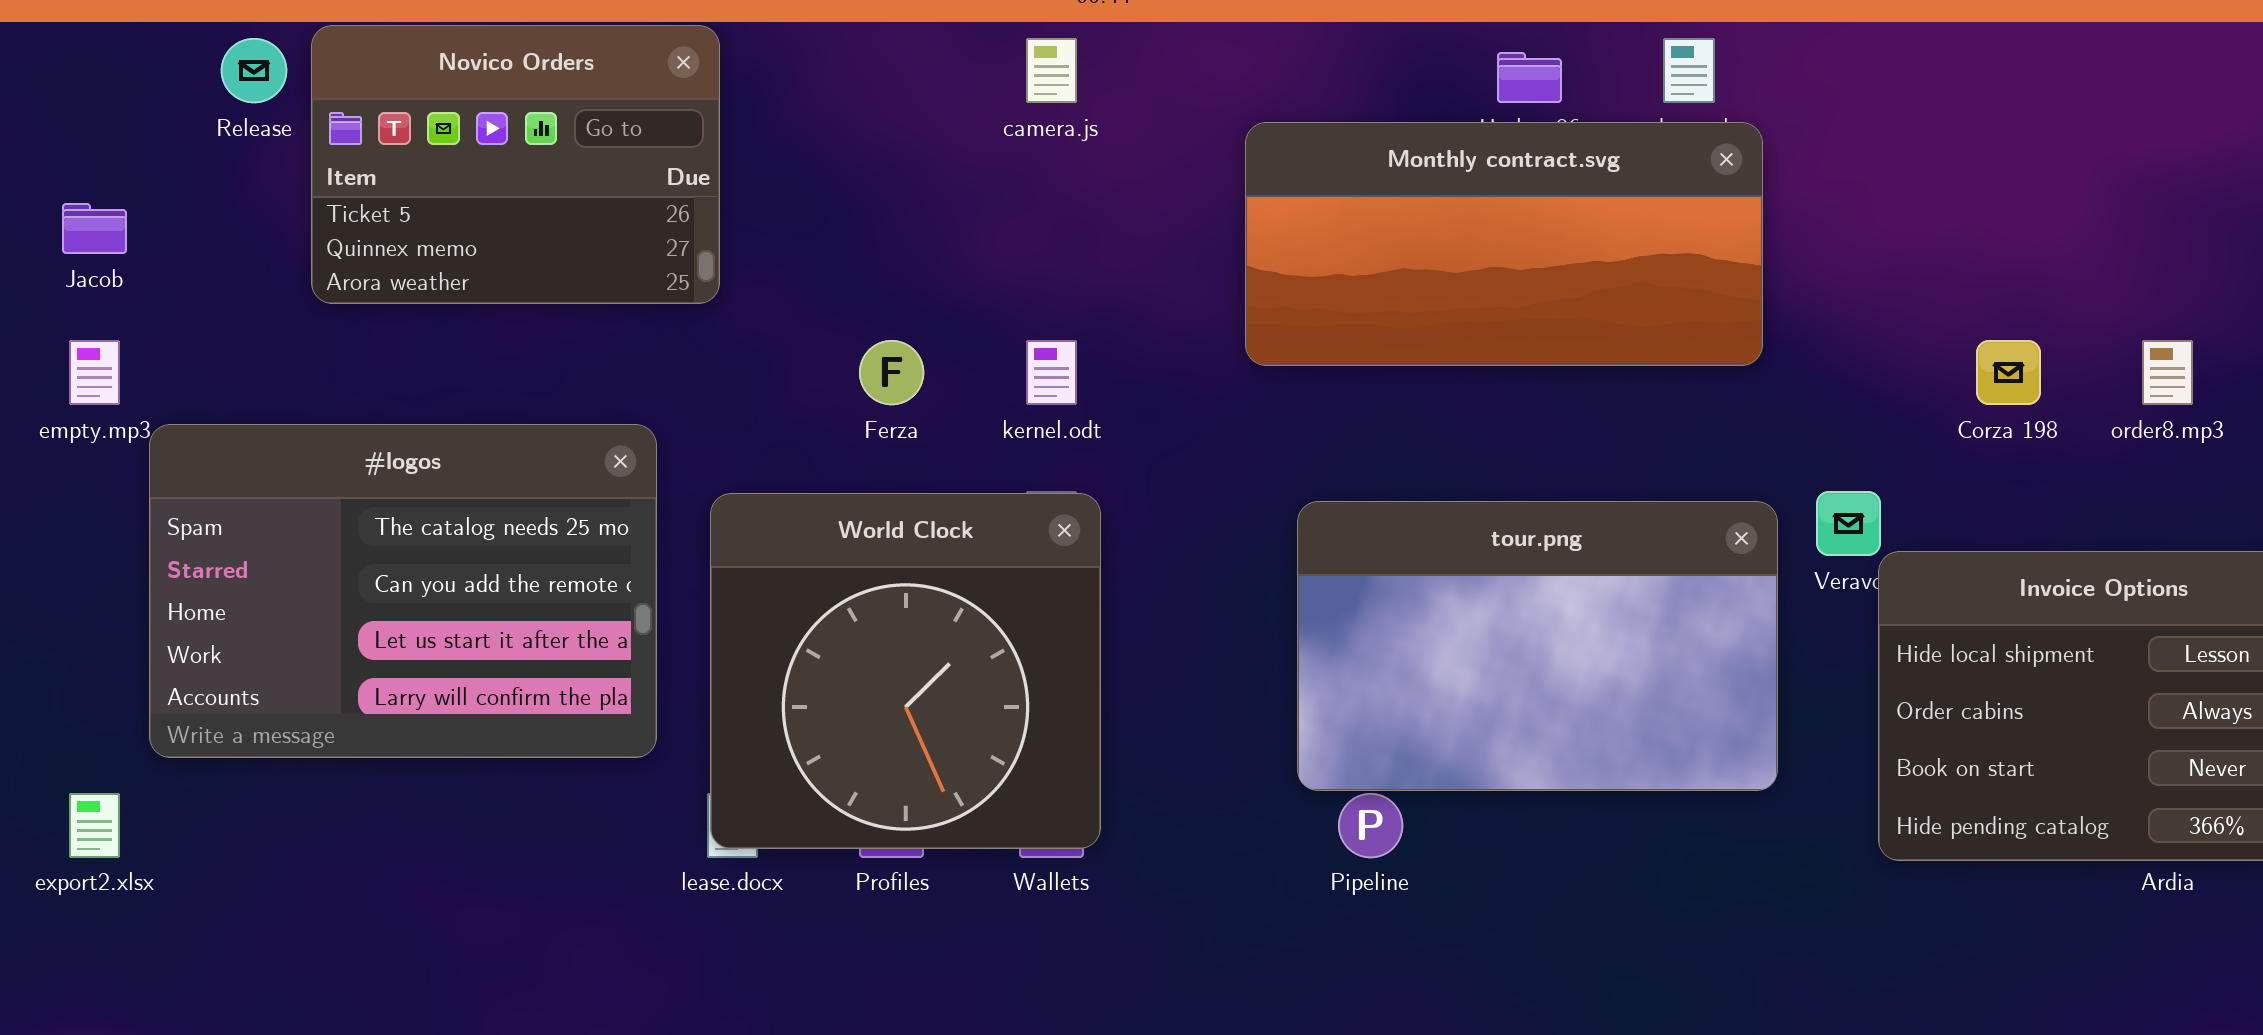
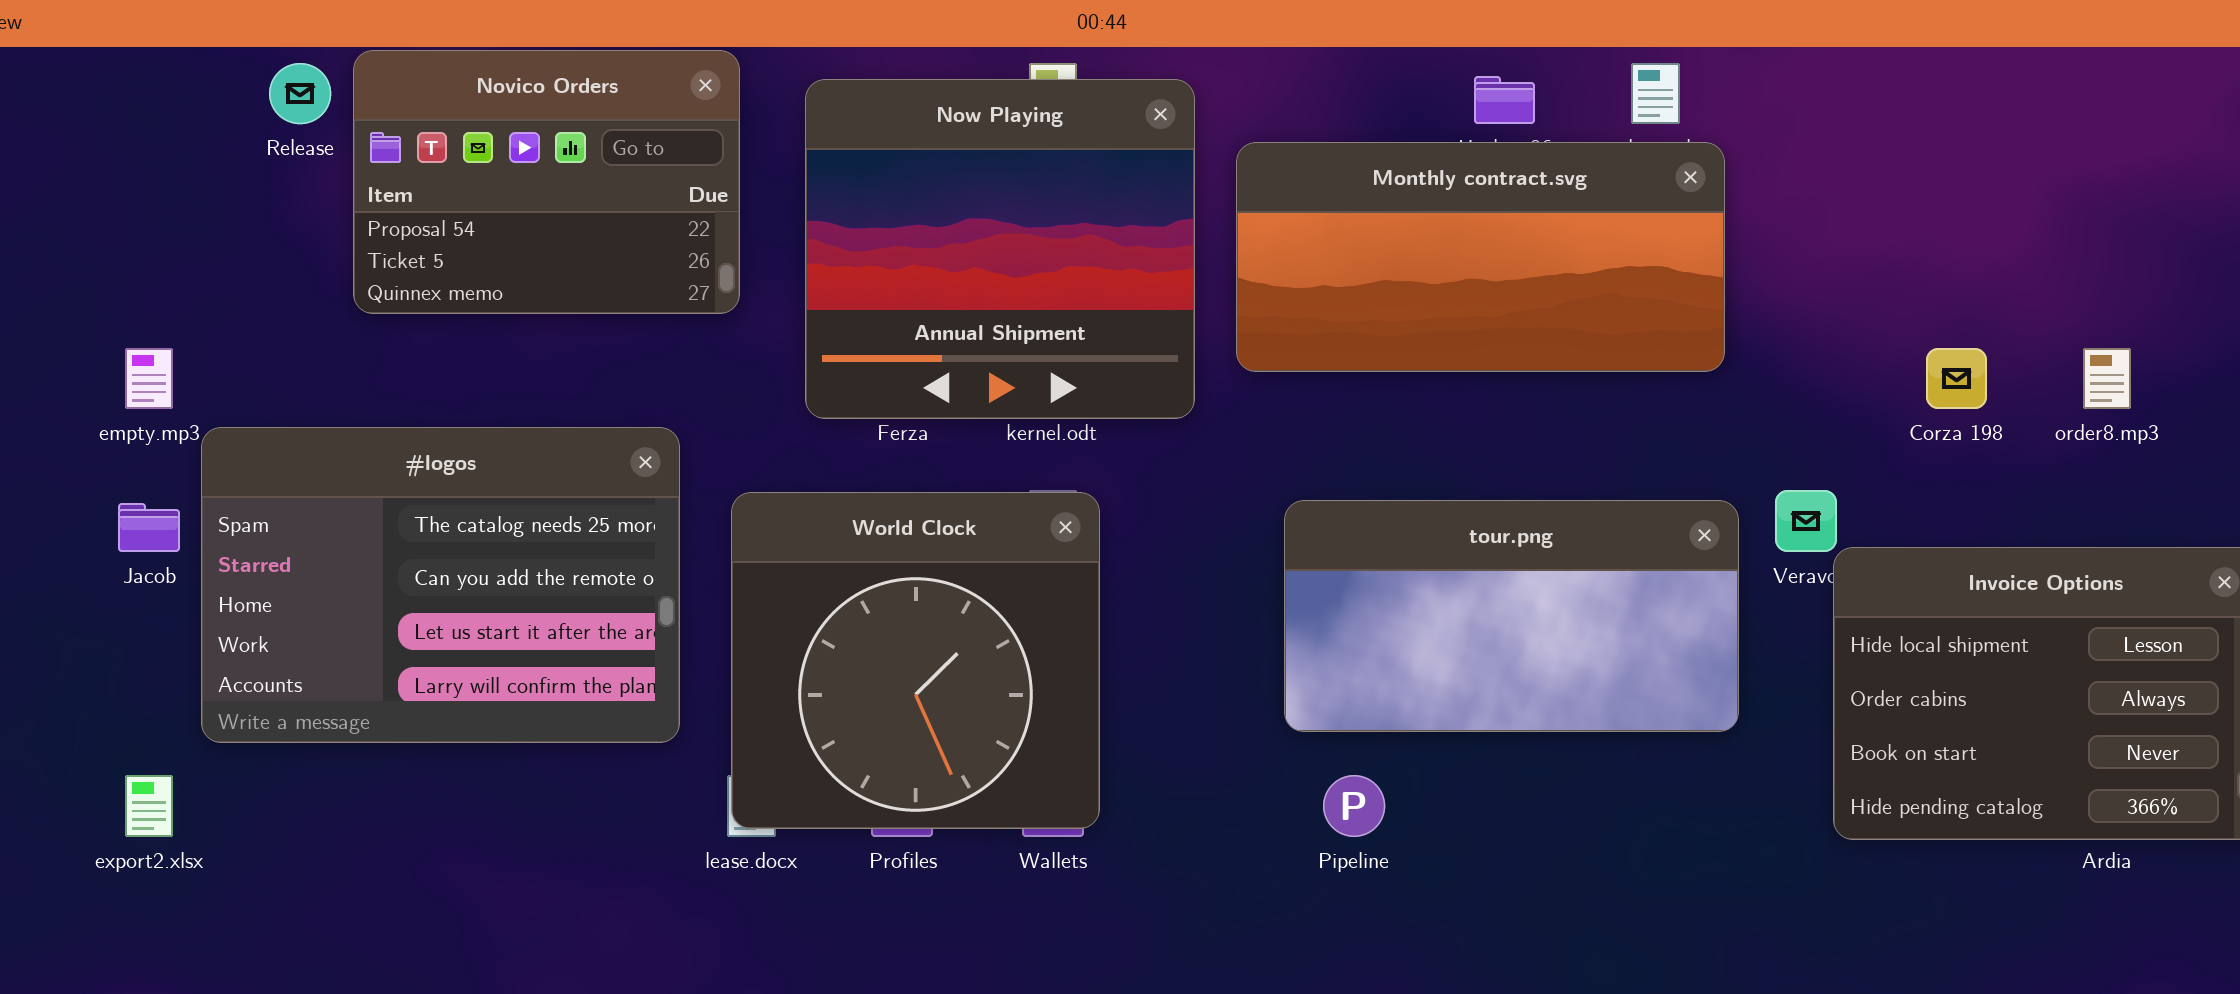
Novico Orders: [311,25,720,304] -> [353,50,740,314], scrolled up 1 row
Now Playing: none -> [805,79,1195,419], opened
Jacob: [62,203,127,254] -> [118,503,180,552], moved
tour.png: [1297,501,1778,791] -> [1284,500,1739,732], resized

